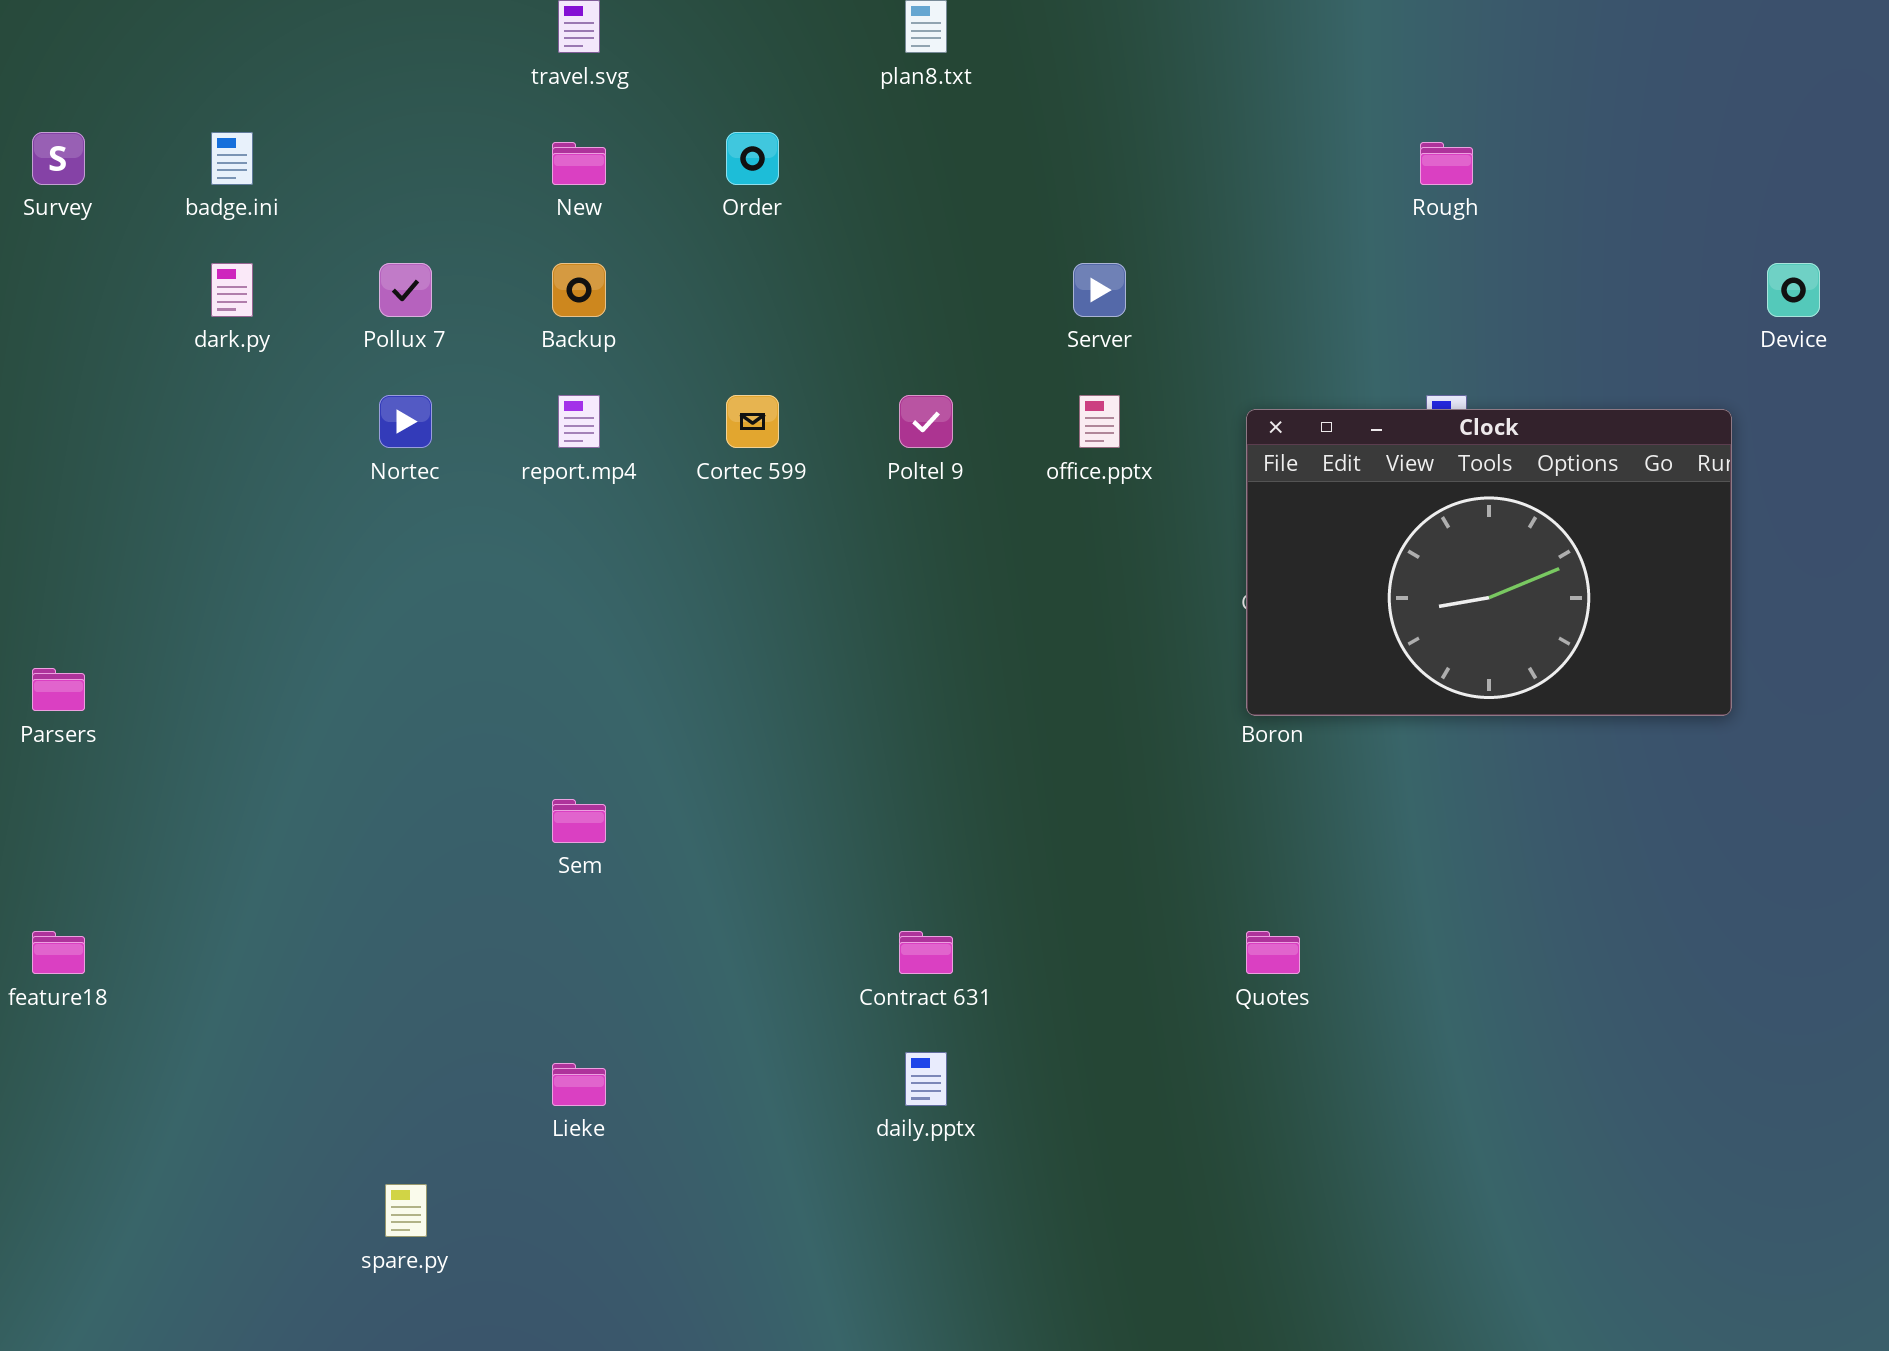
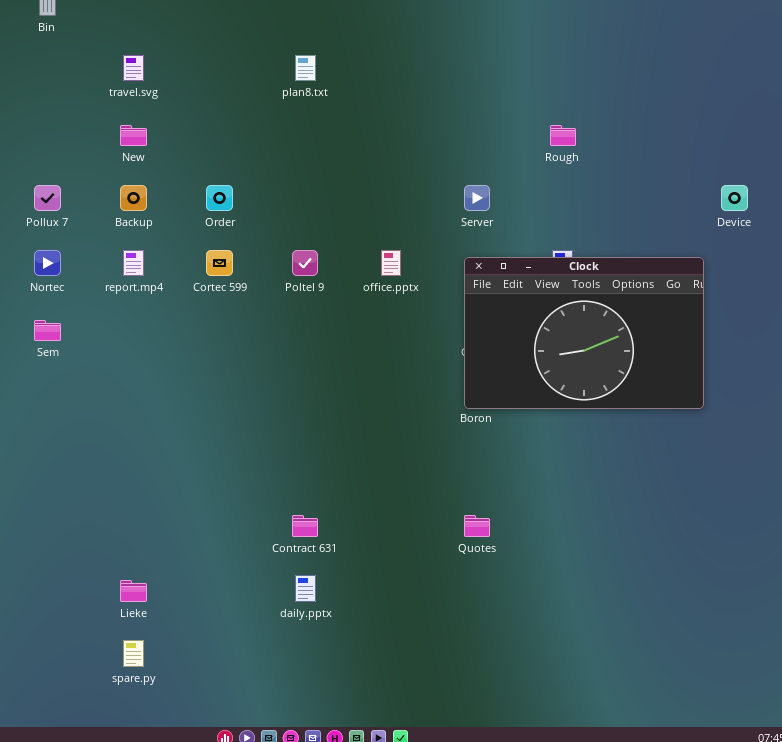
Order: [726,132,779,185] -> [206,185,233,211], moved
Server: [1073,263,1126,317] -> [464,185,490,211], moved
Sem: [552,799,606,843] -> [34,320,61,341], moved
spare.py: [385,1184,427,1237] -> [123,640,144,667], moved

